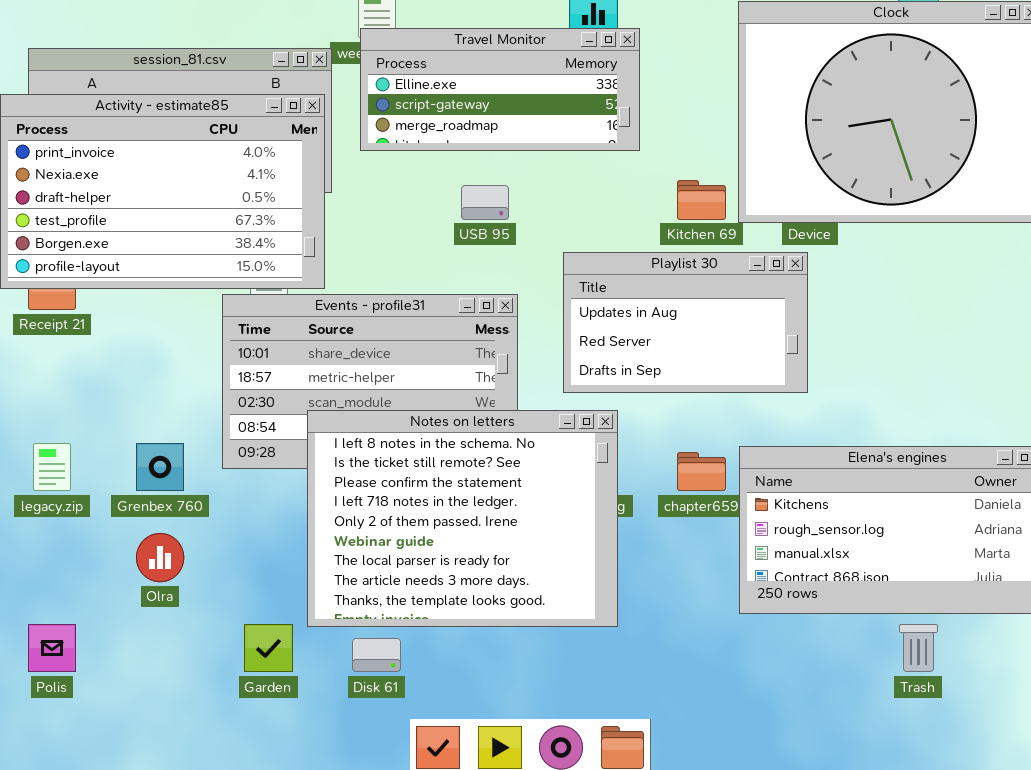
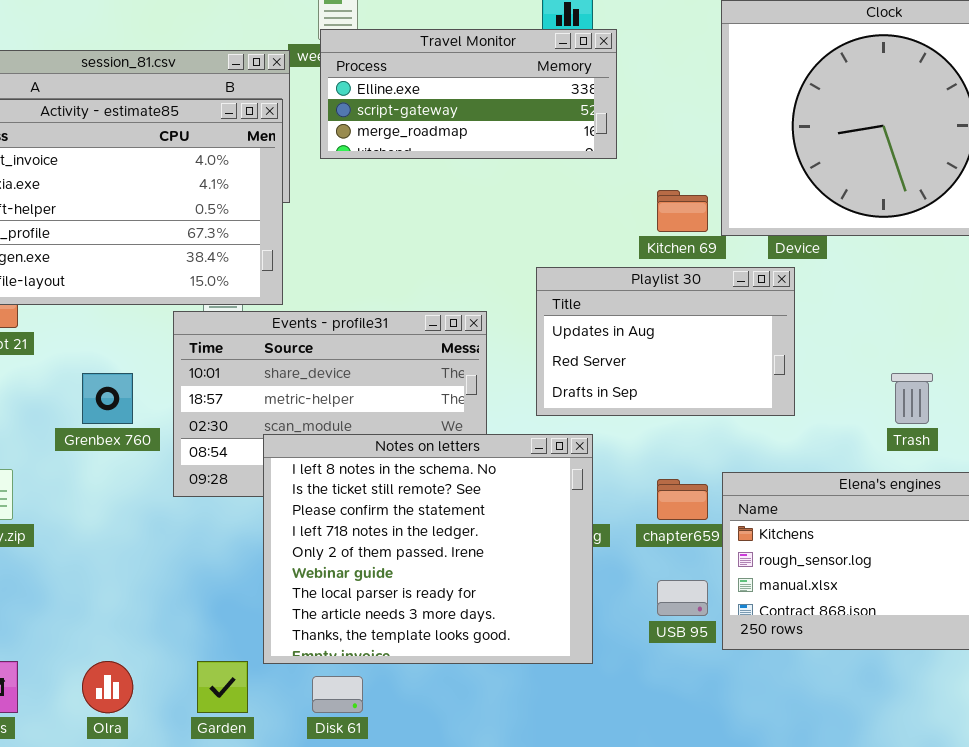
USB 95: [461,185,509,220] -> [657,580,708,616], moved
Grenbex 760: [136,443,184,491] -> [82,373,133,424], moved
Olra: [136,533,184,582] -> [82,661,133,713], moved
Trash: [899,624,938,672] -> [891,373,933,424], moved

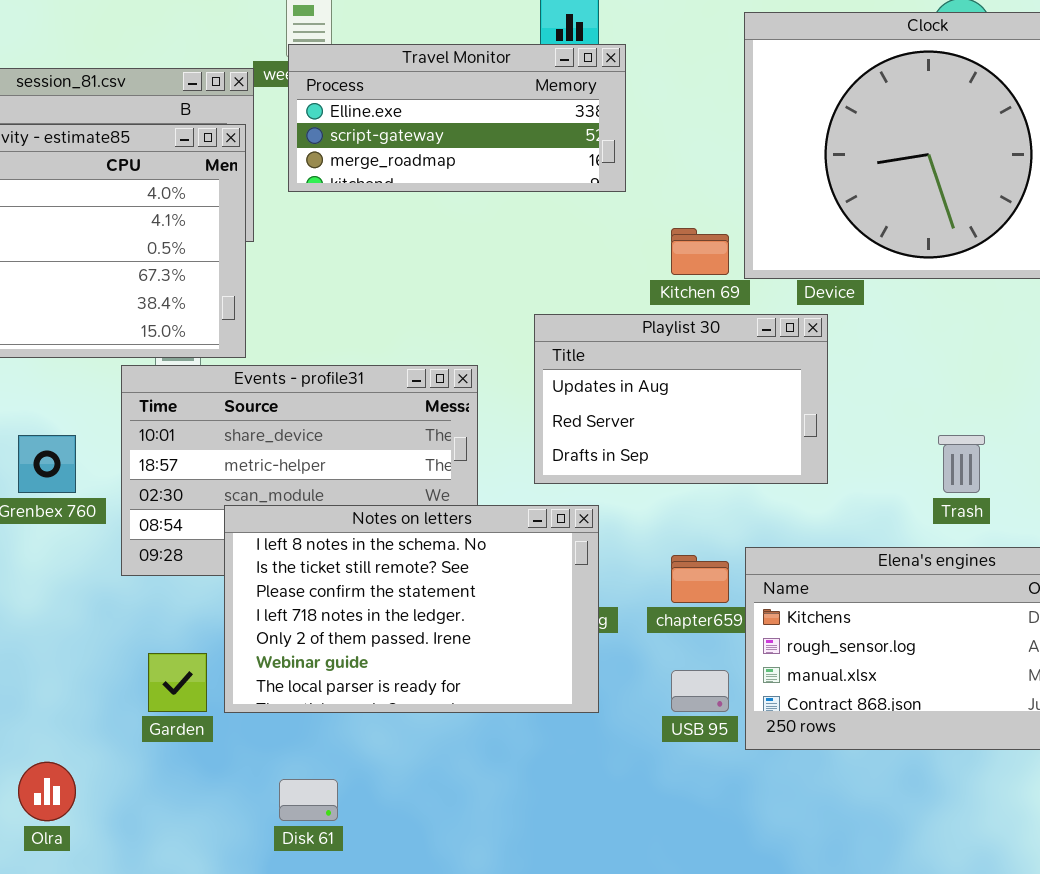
Notes on letters: [263,434,593,664] -> [224,505,599,713], resized
Garden: [197,661,248,713] -> [148,653,207,712], moved

